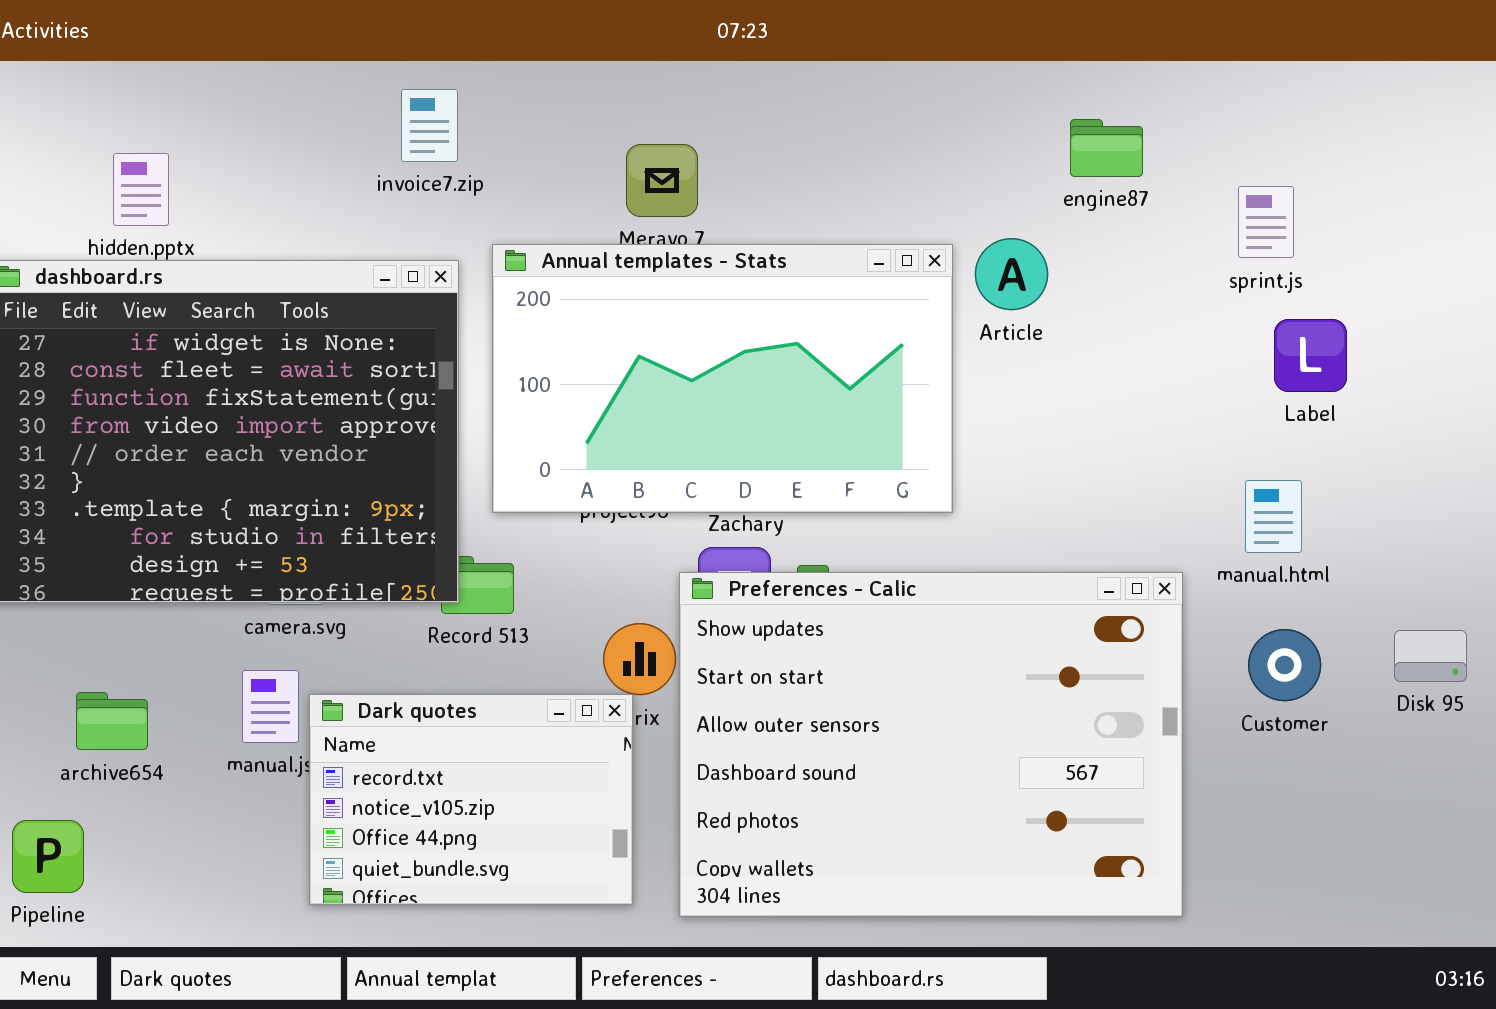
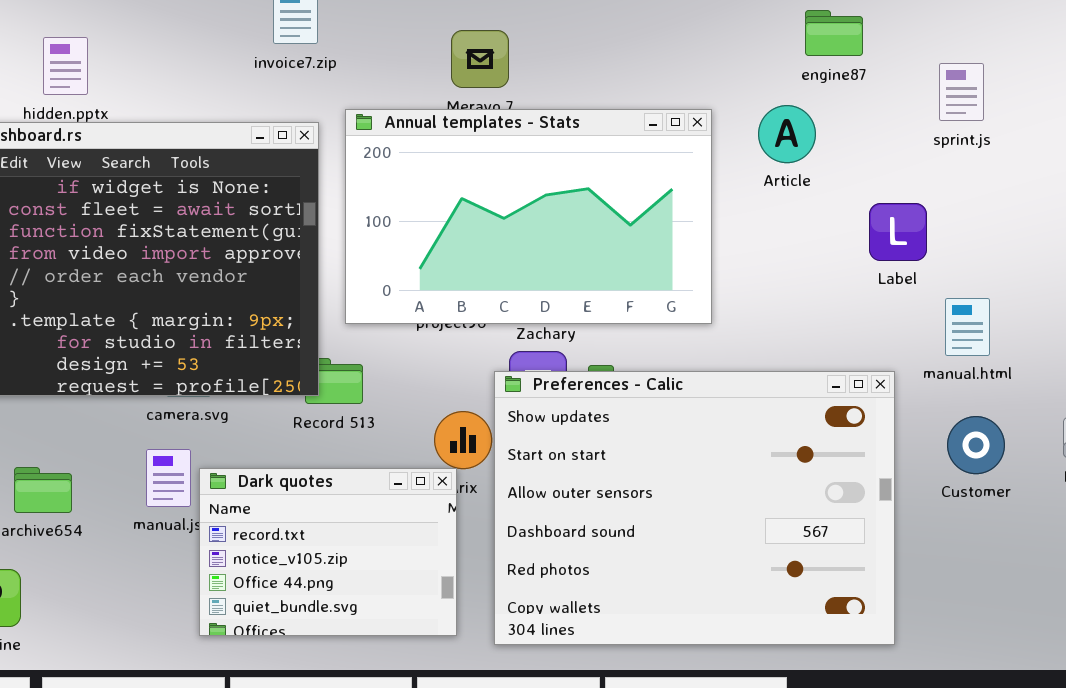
Article: [975,238,1048,310] -> [758,105,816,163], moved
Label: [1274,319,1347,392] -> [869,203,927,261], moved

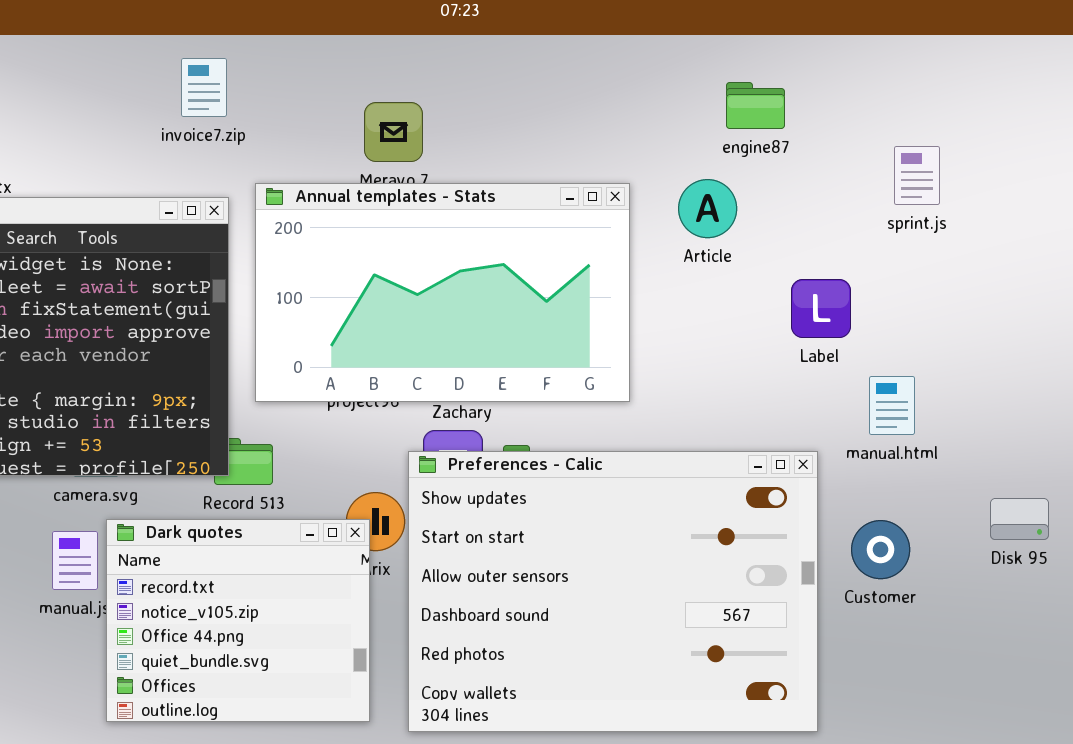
sprint.js: [939,63,984,121] -> [894,146,940,205], moved
Customer: [947,416,1005,474] -> [851,520,910,579], moved
Dark quotes: [199,468,457,636] -> [106,519,370,722], resized

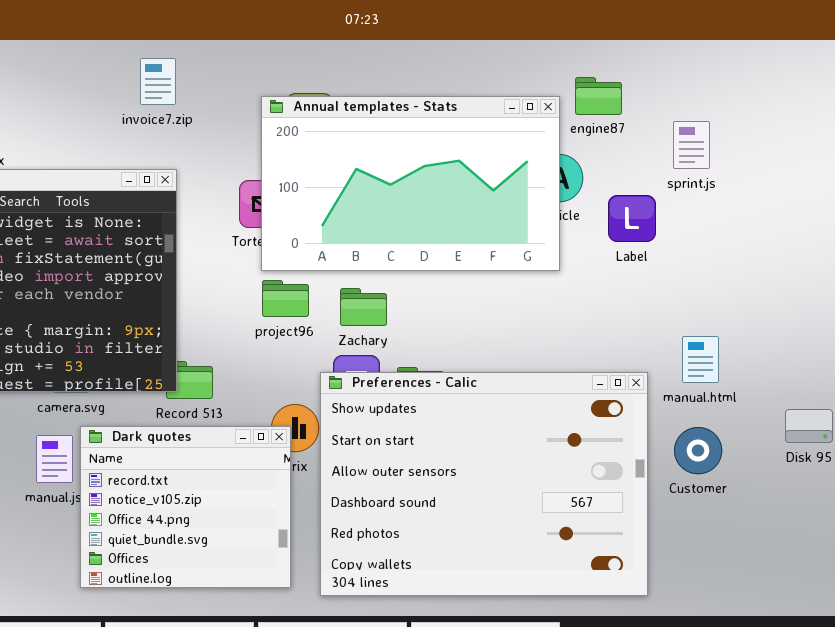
sprint.js: [894,146,940,205] -> [673,121,710,169], moved
Annual templates - Stats: [255,183,630,402] -> [261,96,560,271], moved
Label: [791,279,851,338] -> [608,195,656,242], moved
manual.html: [869,376,915,435] -> [682,336,719,383], moved

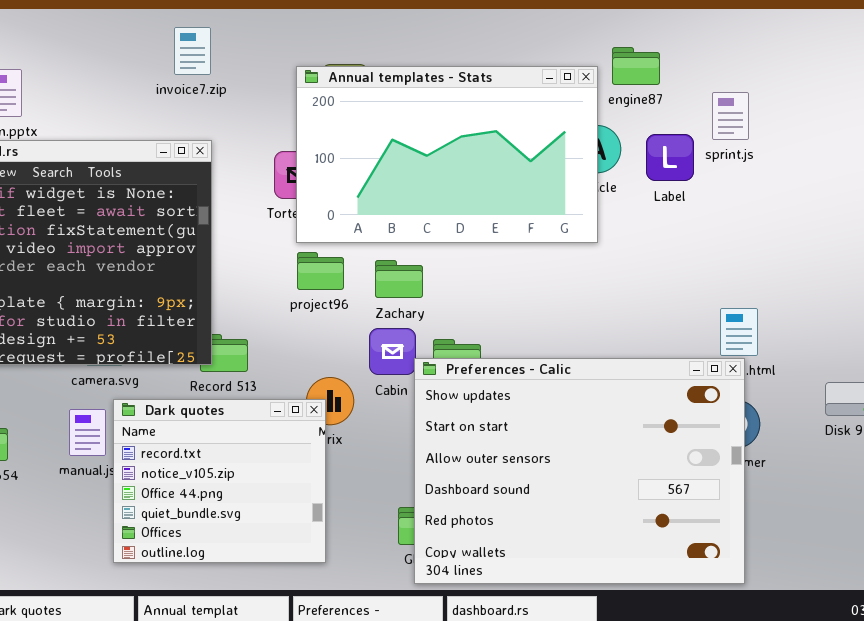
Label: [608,195,656,242] -> [646,134,694,181], moved
Preferences - Calic: [320,372,648,596] -> [414,358,745,584], moved

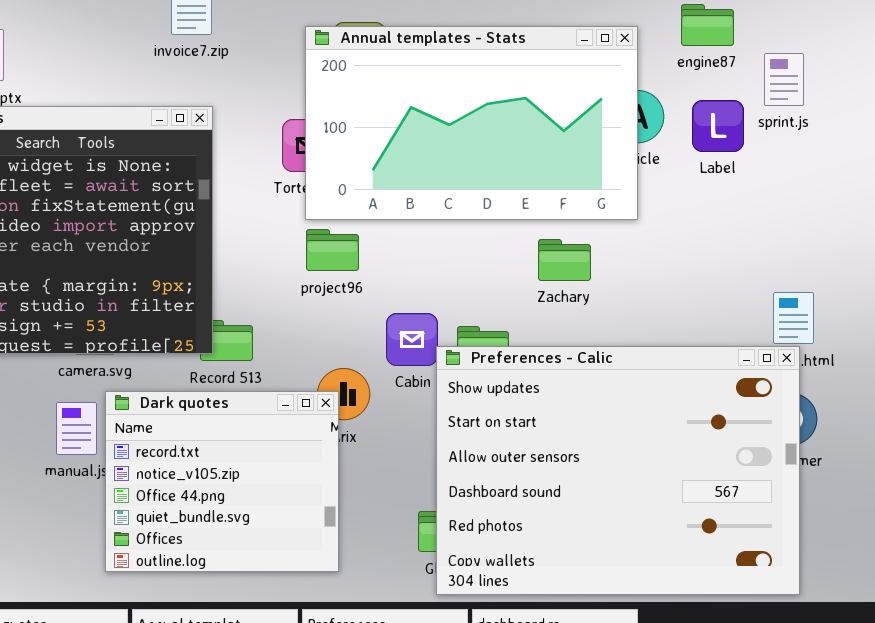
engine87: [612,47,660,85] -> [681,4,734,46], moved
Zachary: [375,260,423,298] -> [538,239,591,281], moved

